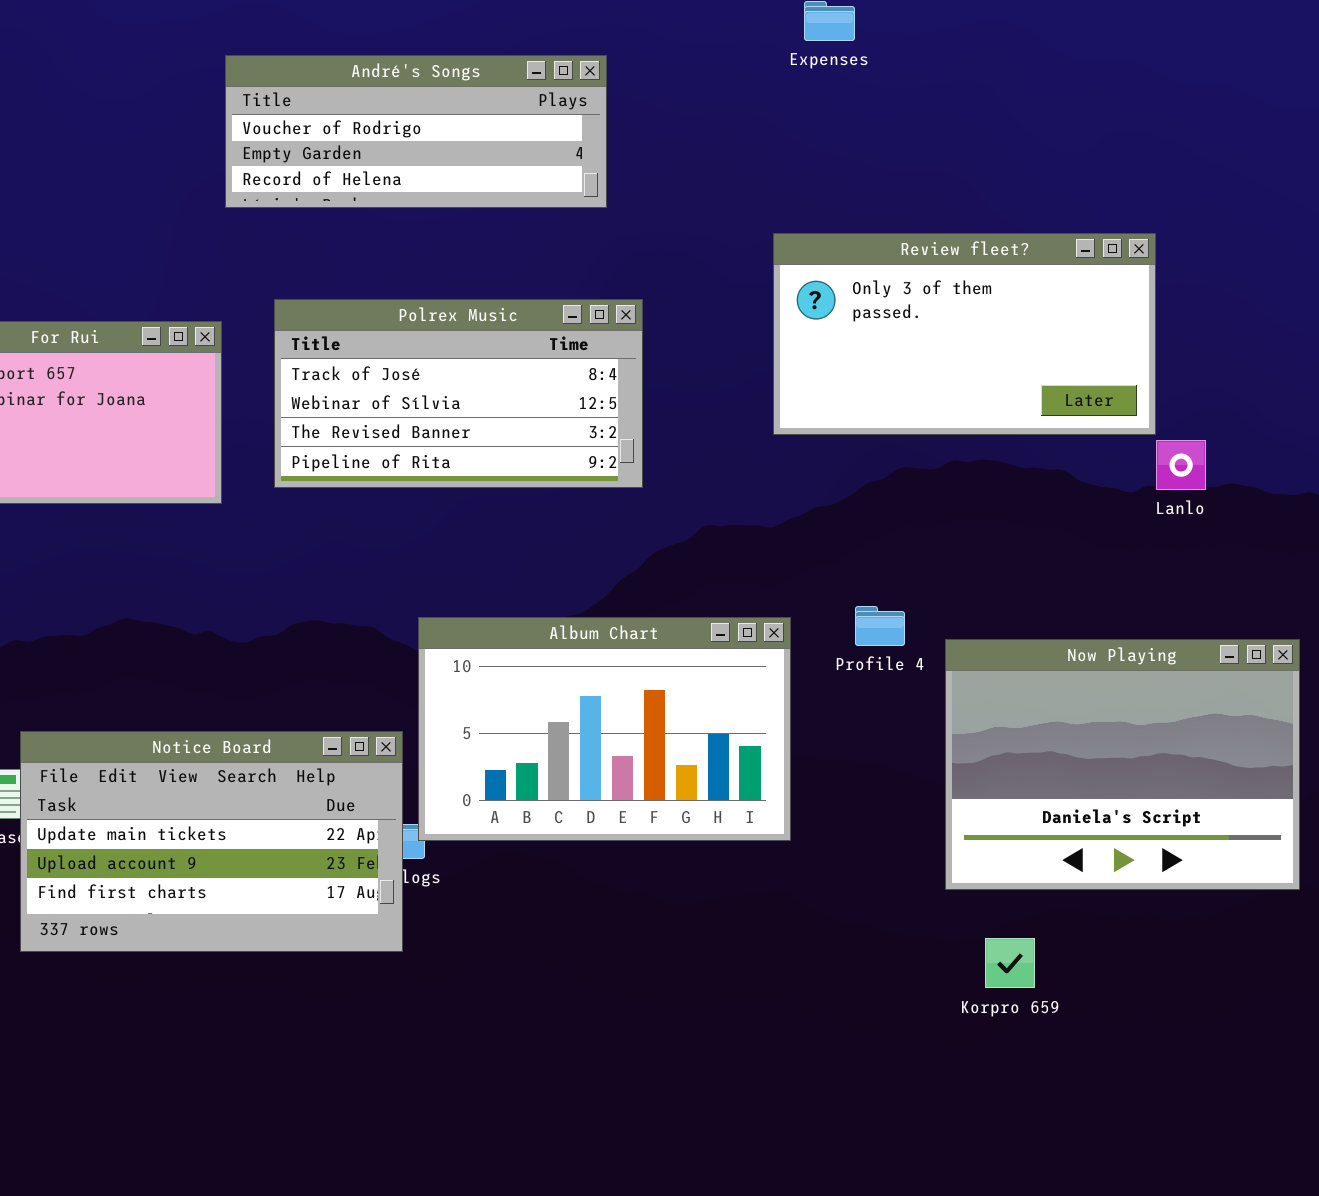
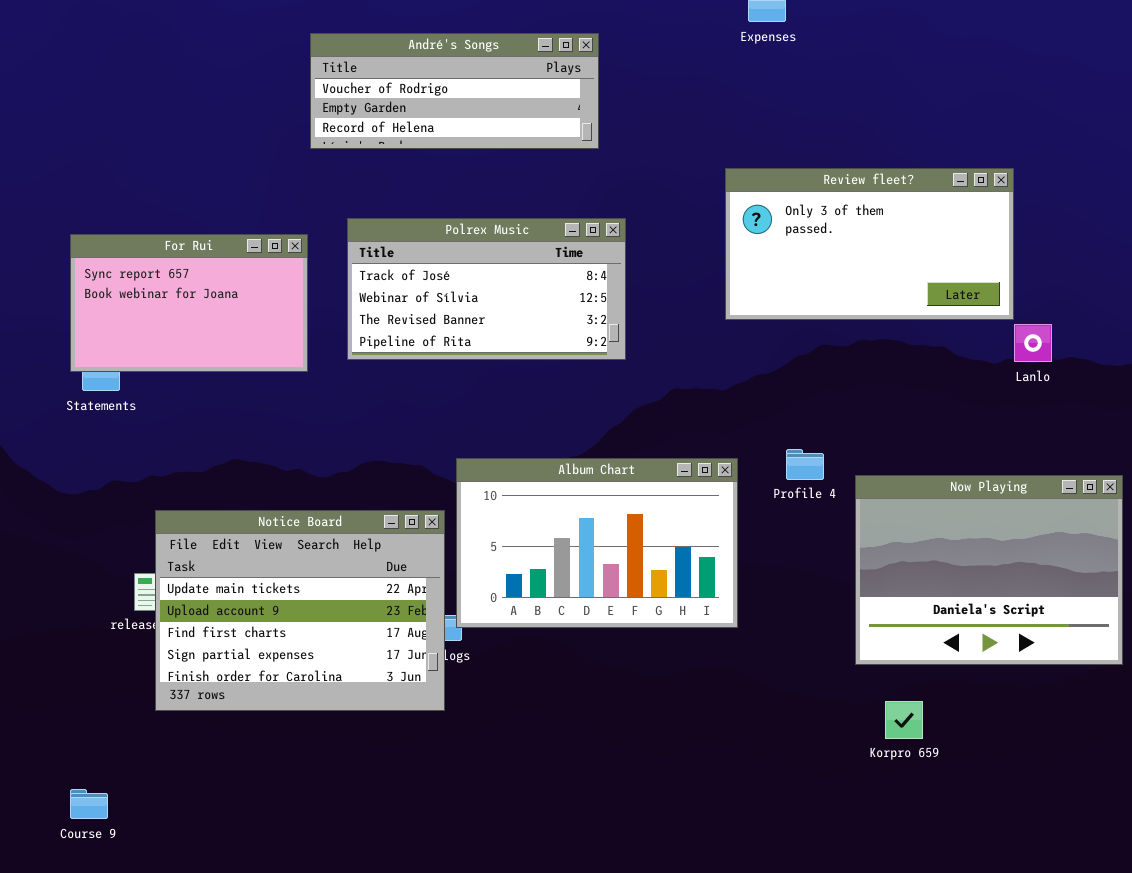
Notice Board: [20,731,403,952] -> [155,510,445,711], resized

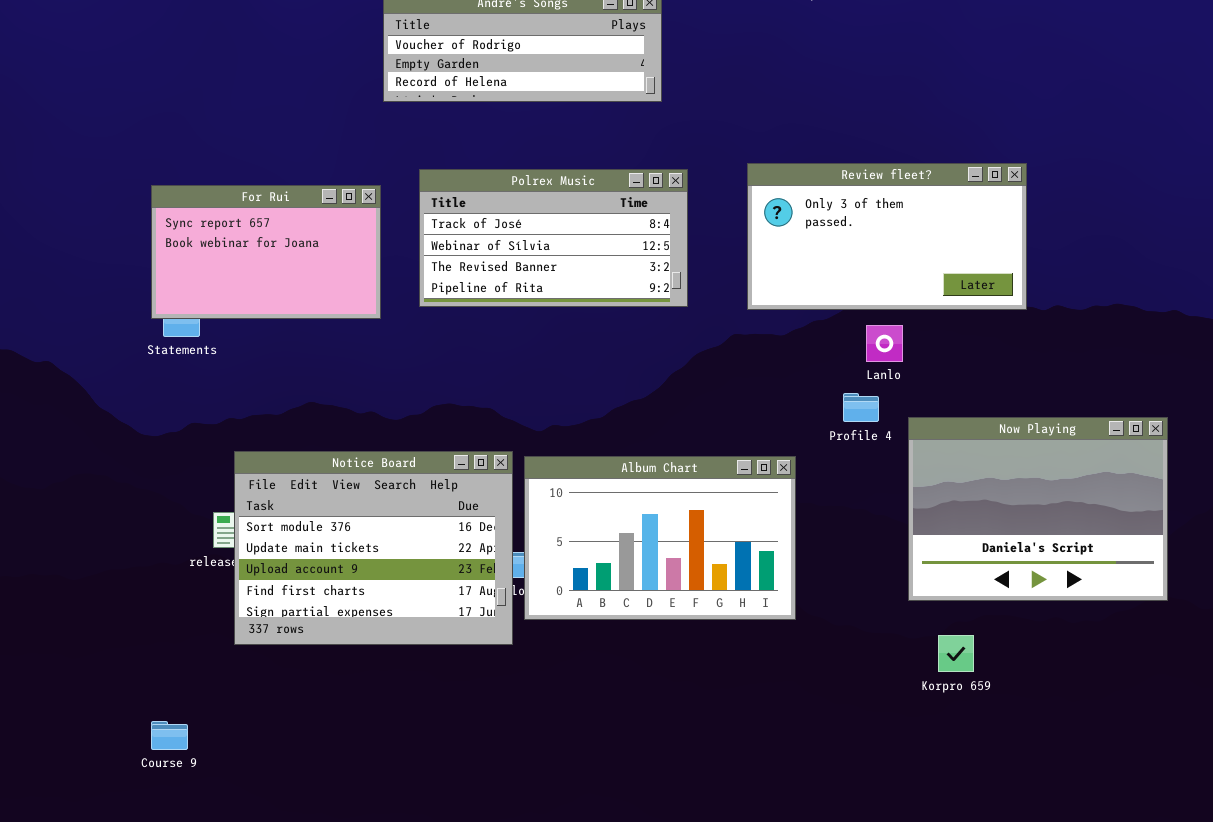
Review fleet?: [725,168,1014,320] -> [747,163,1027,310], moved
Lanlo: [1014,324,1052,362] -> [866,325,903,362], moved
Album Chart: [456,458,738,628] -> [524,456,796,620], moved
Notice Board: [155,510,445,711] -> [234,451,513,645], scrolled up 1 row

